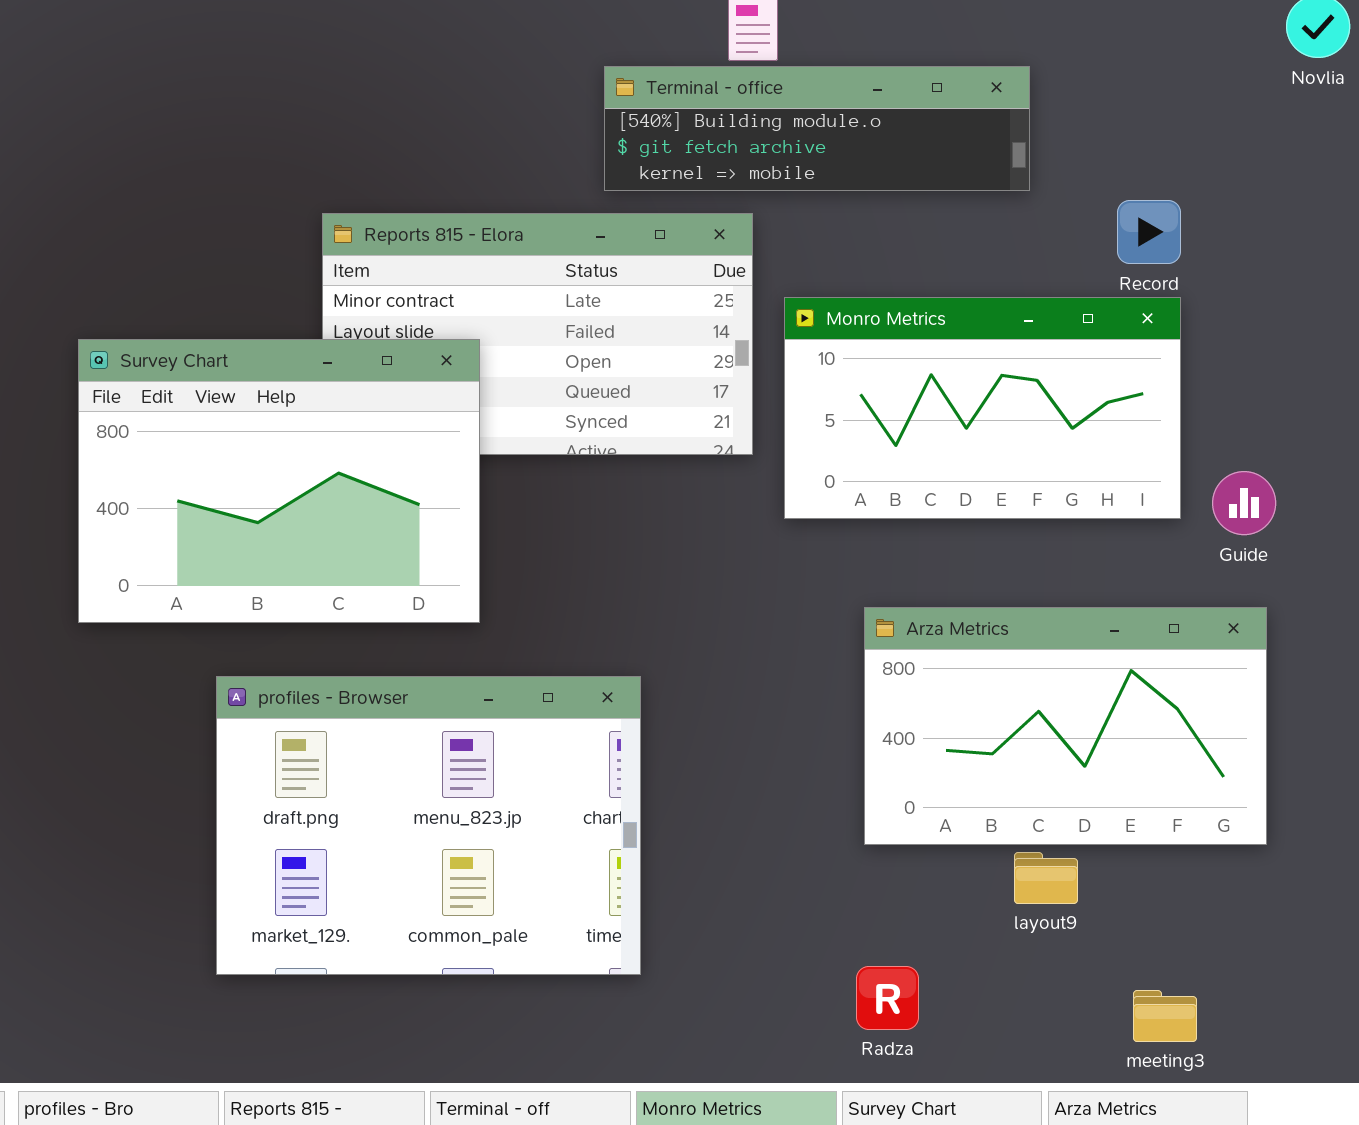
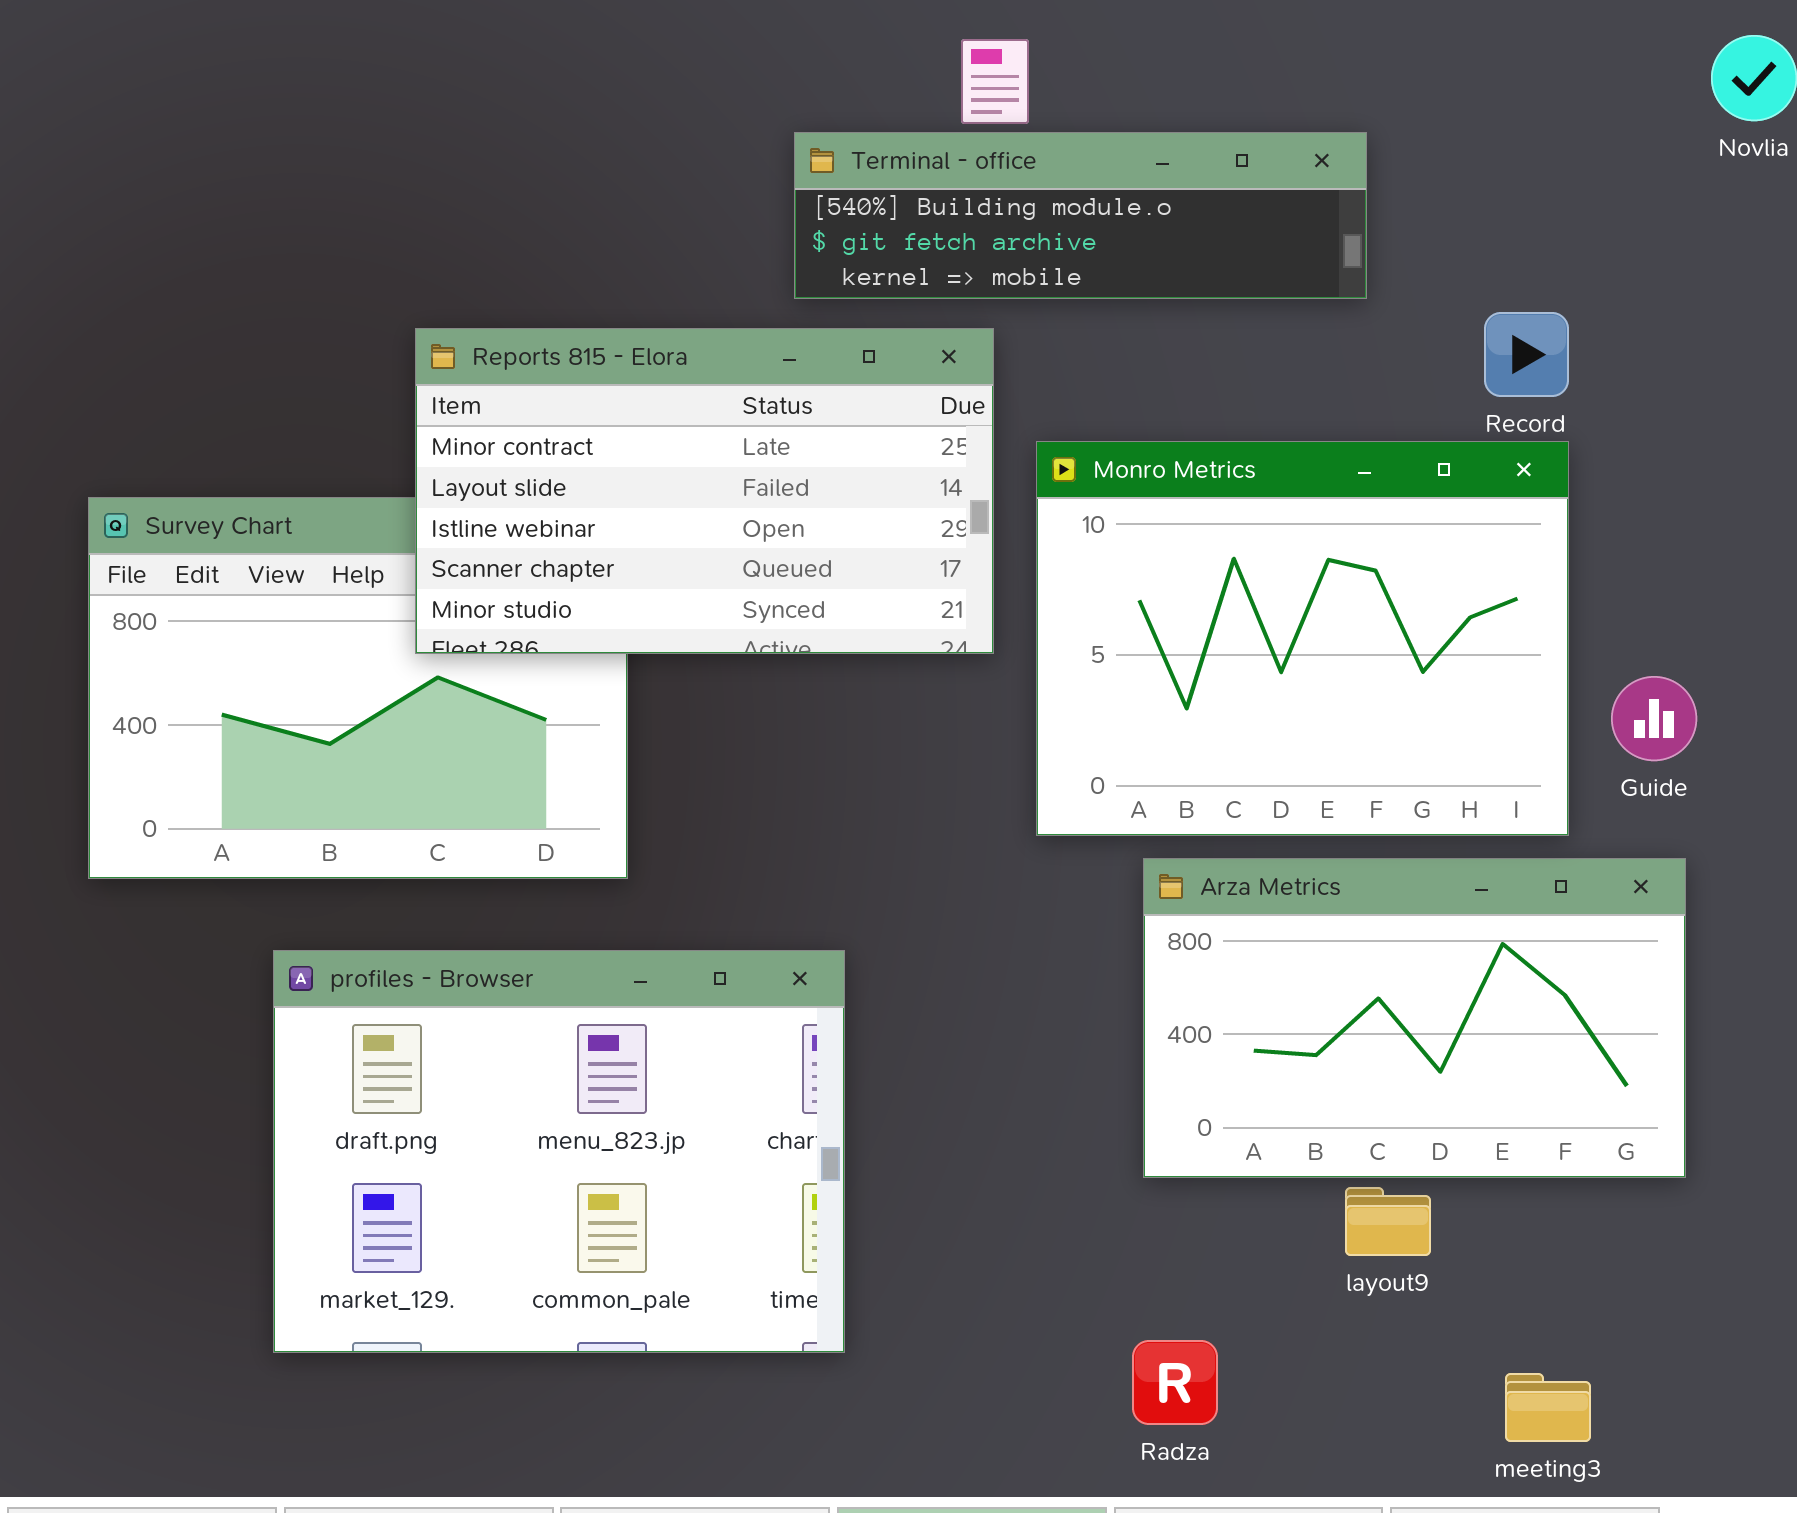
Reports 815 - Elora: [322,213,753,455] -> [415,328,994,654], raised
Monro Metrics: [784,297,1181,519] -> [1036,441,1569,836], resized

